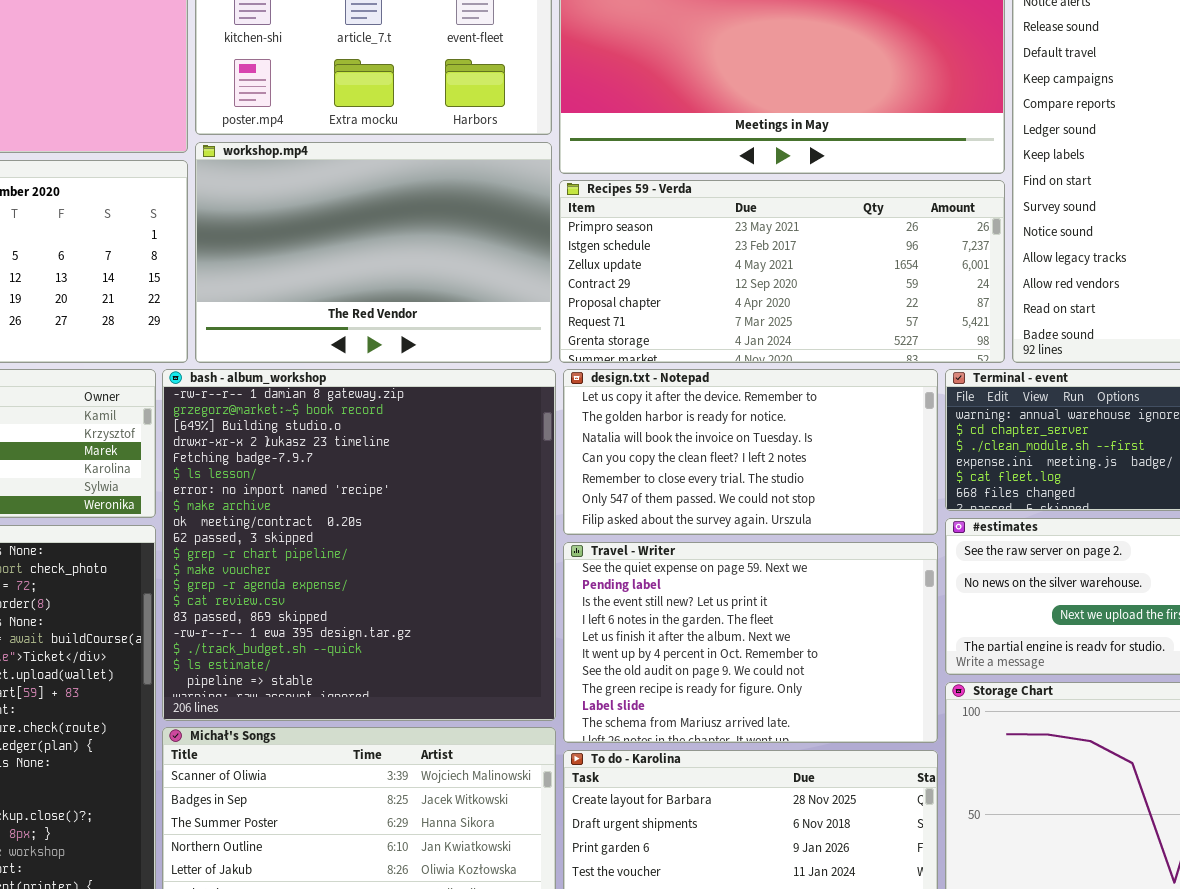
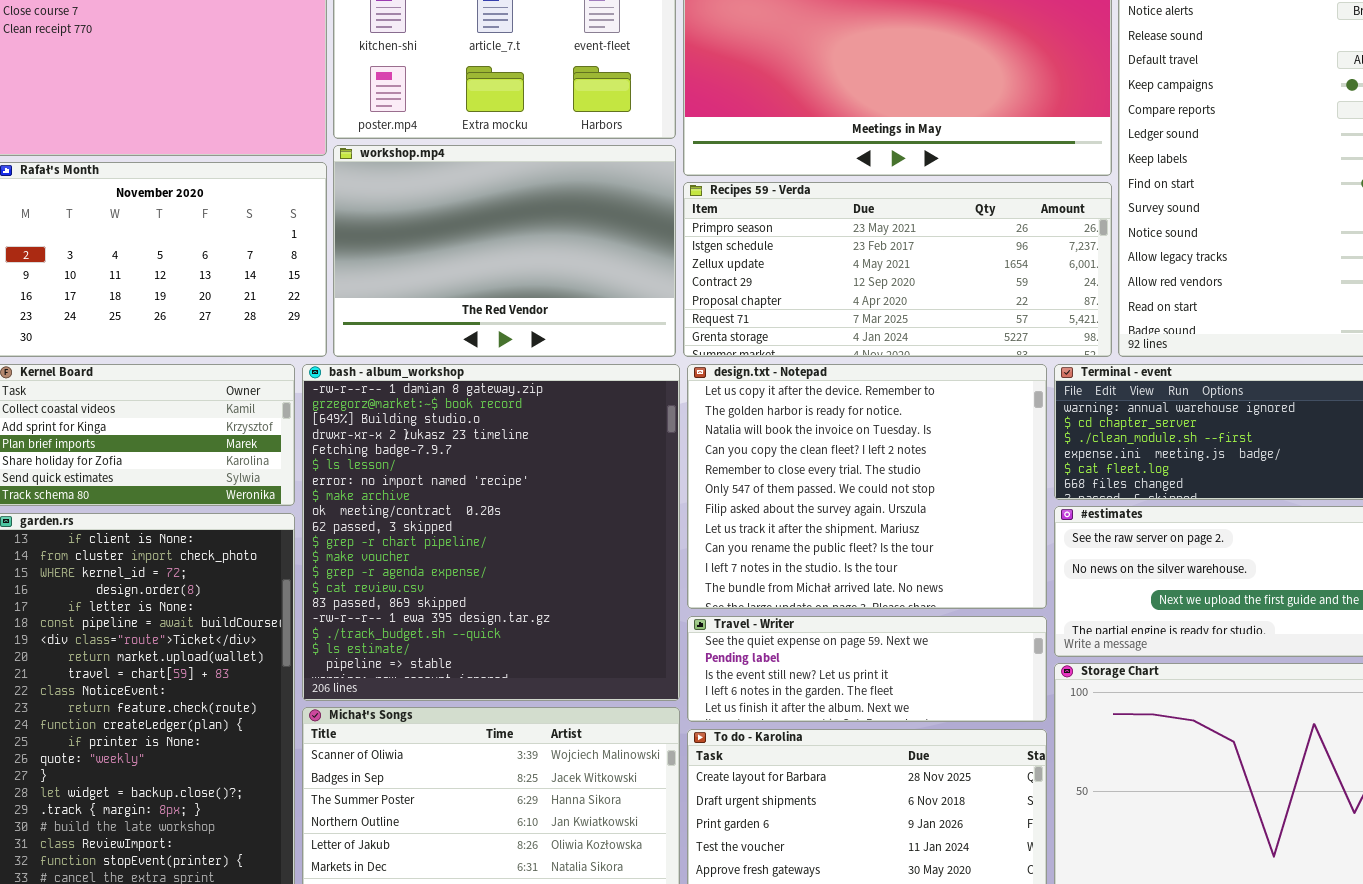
design.txt - Notepad: [563,369,938,535] -> [687,364,1047,609], resized
Travel - Writer: [563,542,938,743] -> [687,616,1047,722], resized

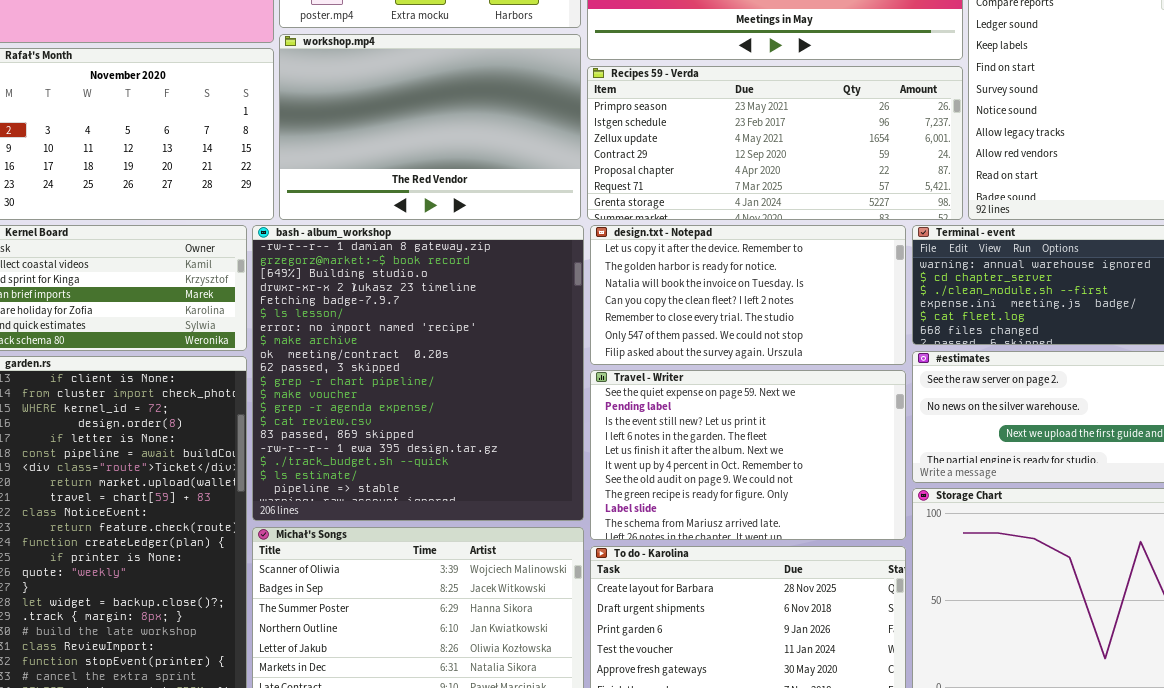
design.txt - Notepad: [687,364,1047,609] -> [590,225,906,365], resized
Travel - Writer: [687,616,1047,722] -> [590,370,906,540], resized

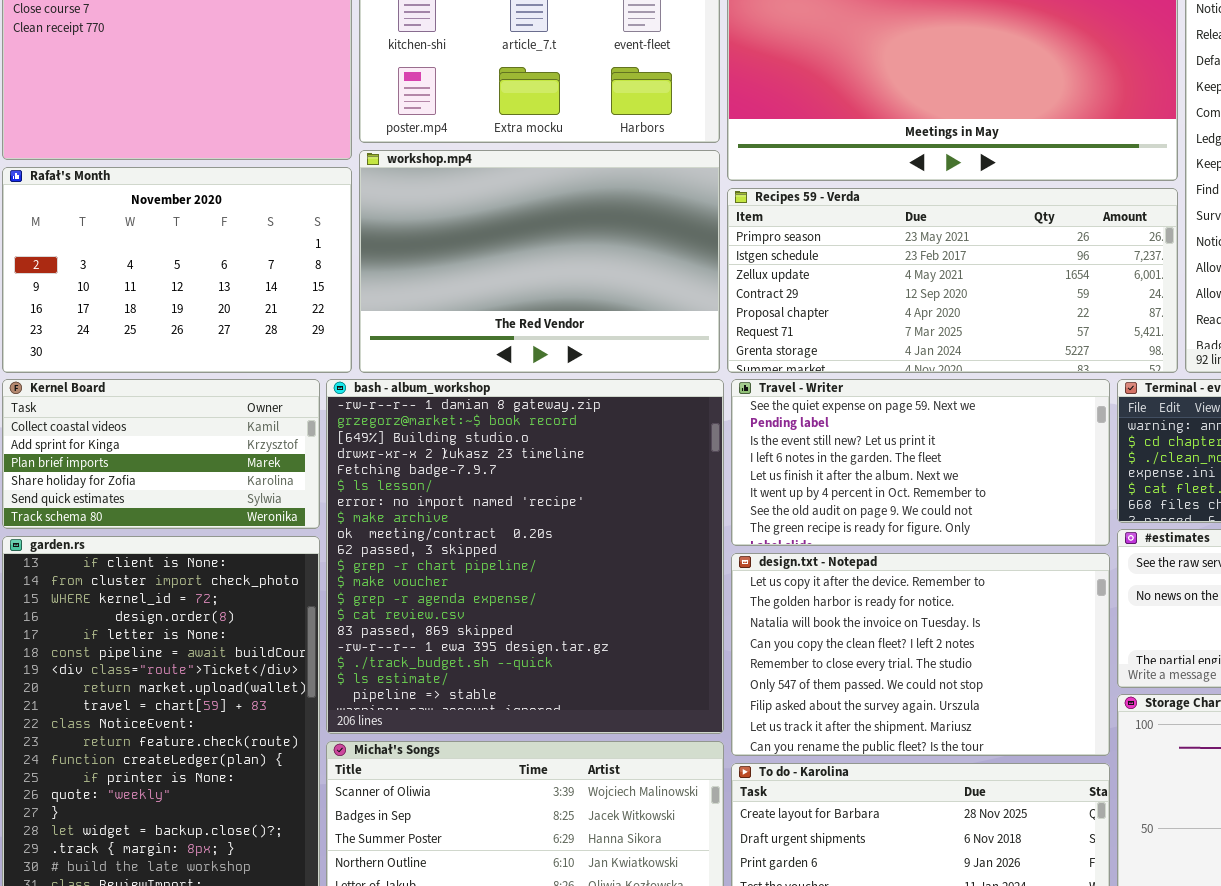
design.txt - Notepad: [590,225,906,365] -> [731,553,1110,756], moved, resized
Travel - Writer: [590,370,906,540] -> [731,379,1110,546], moved, resized

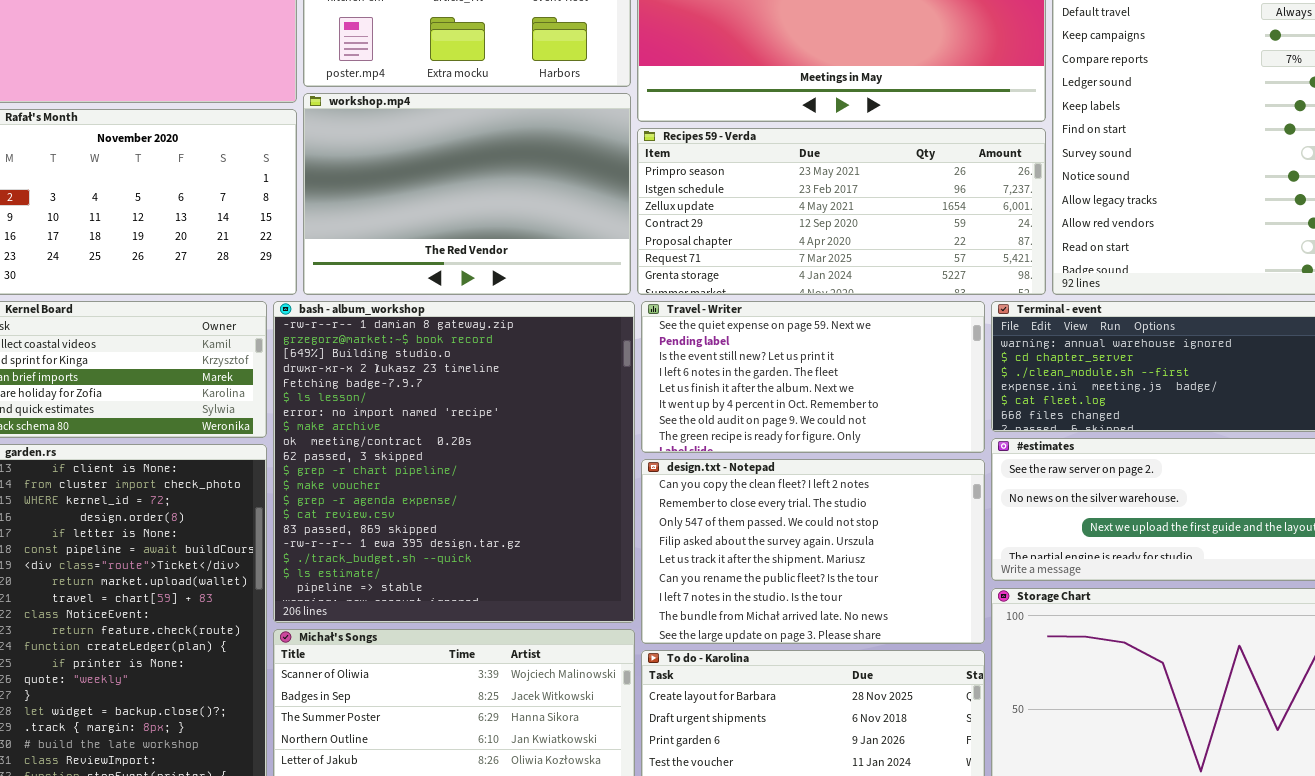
design.txt - Notepad: [731,553,1110,756] -> [641,459,985,644], scrolled down 3 rows

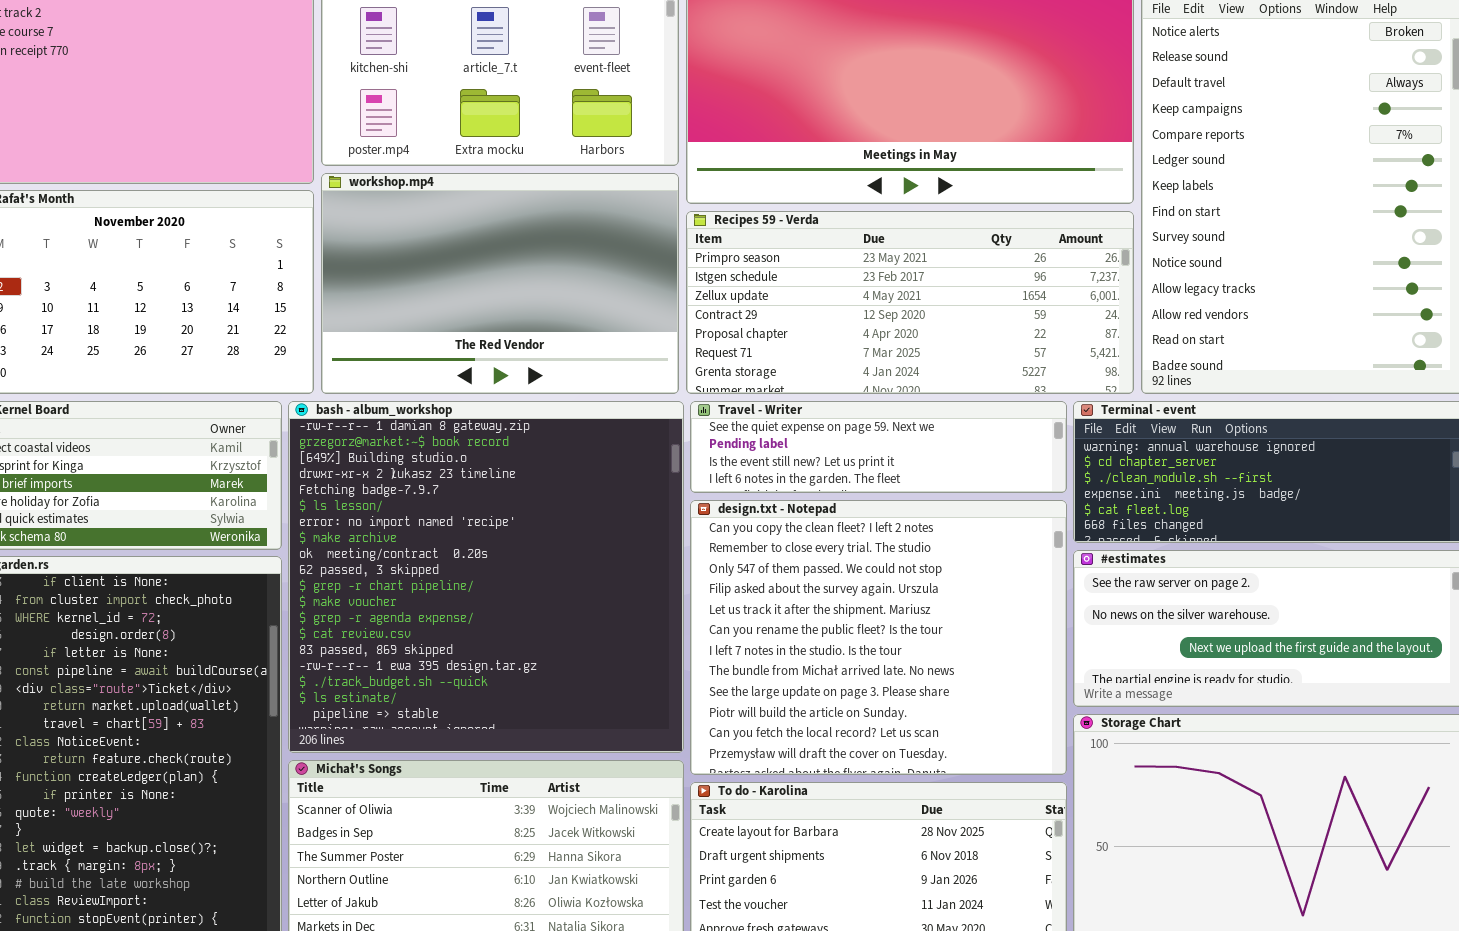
Travel - Writer: [641,301,985,453] -> [690,401,1067,493], resized
design.txt - Notepad: [641,459,985,644] -> [690,500,1067,775], resized

